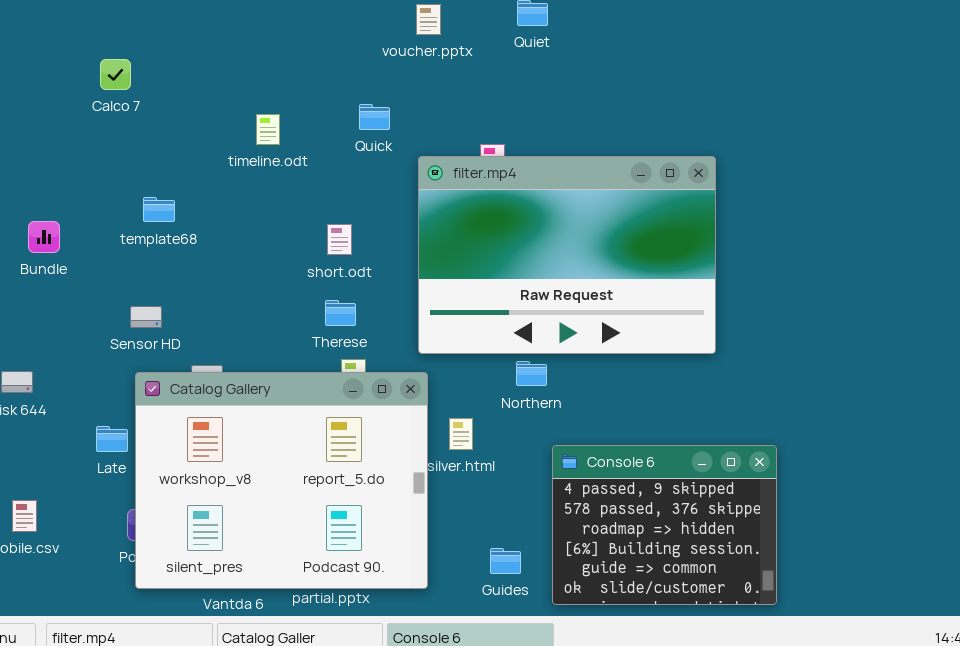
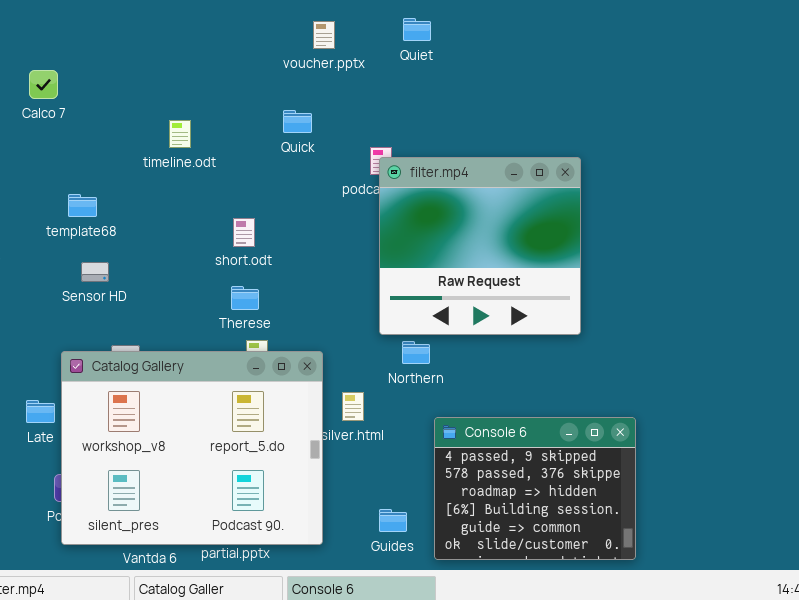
Quick: [359,104,390,130] -> [283,110,312,133], moved
filter.mp4: [418,156,716,354] -> [379,157,581,335], resized
Sensor HD: [130,306,162,328] -> [81,262,109,282], moved

